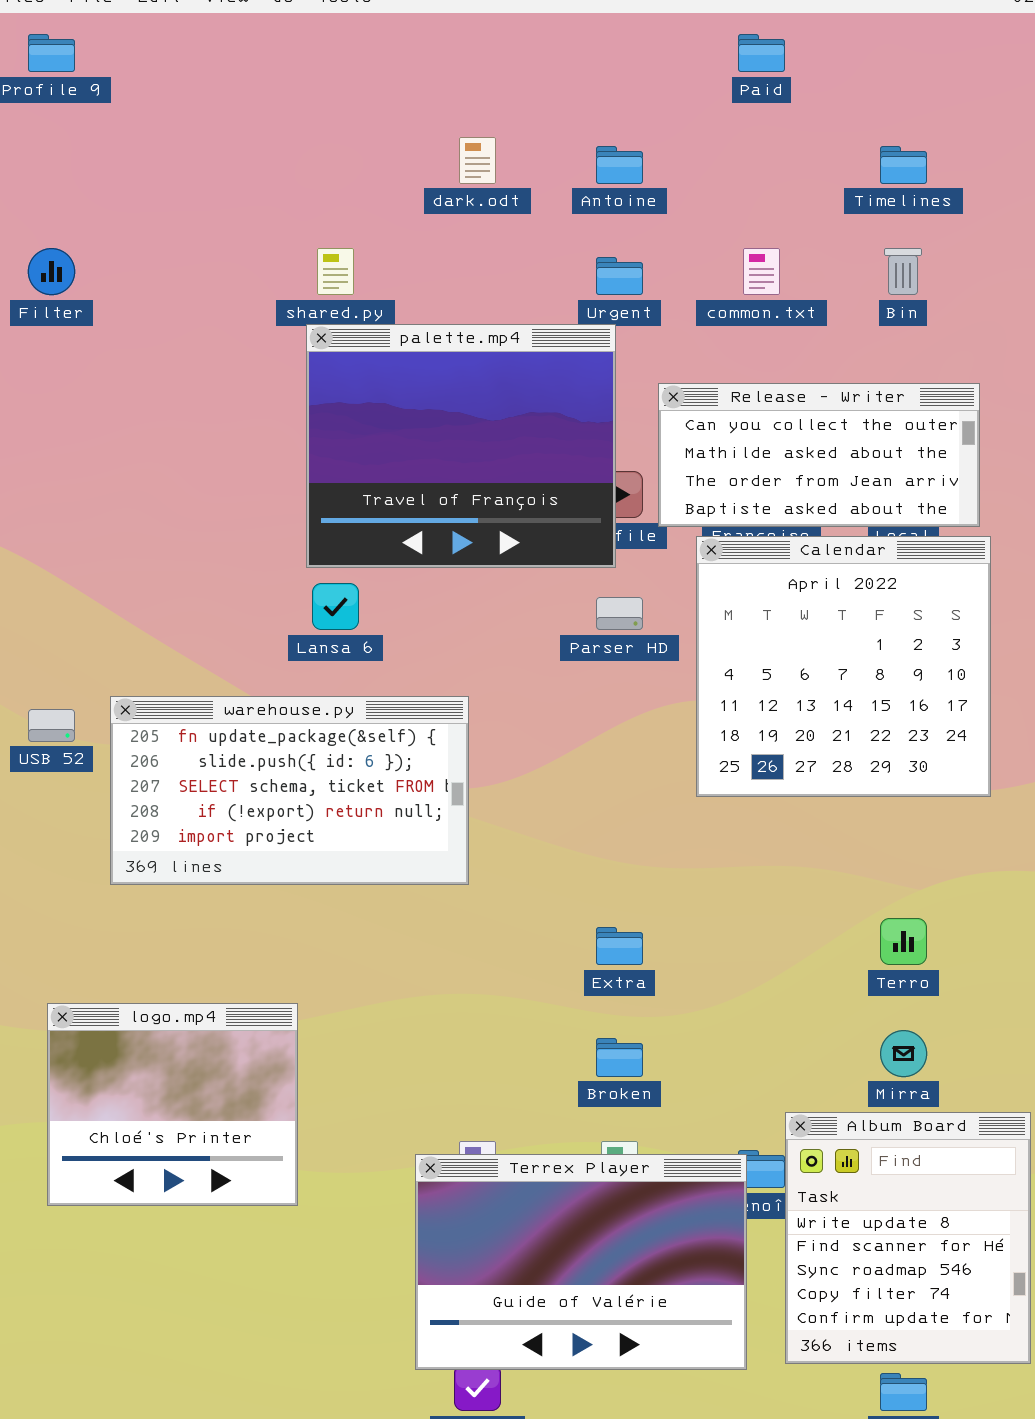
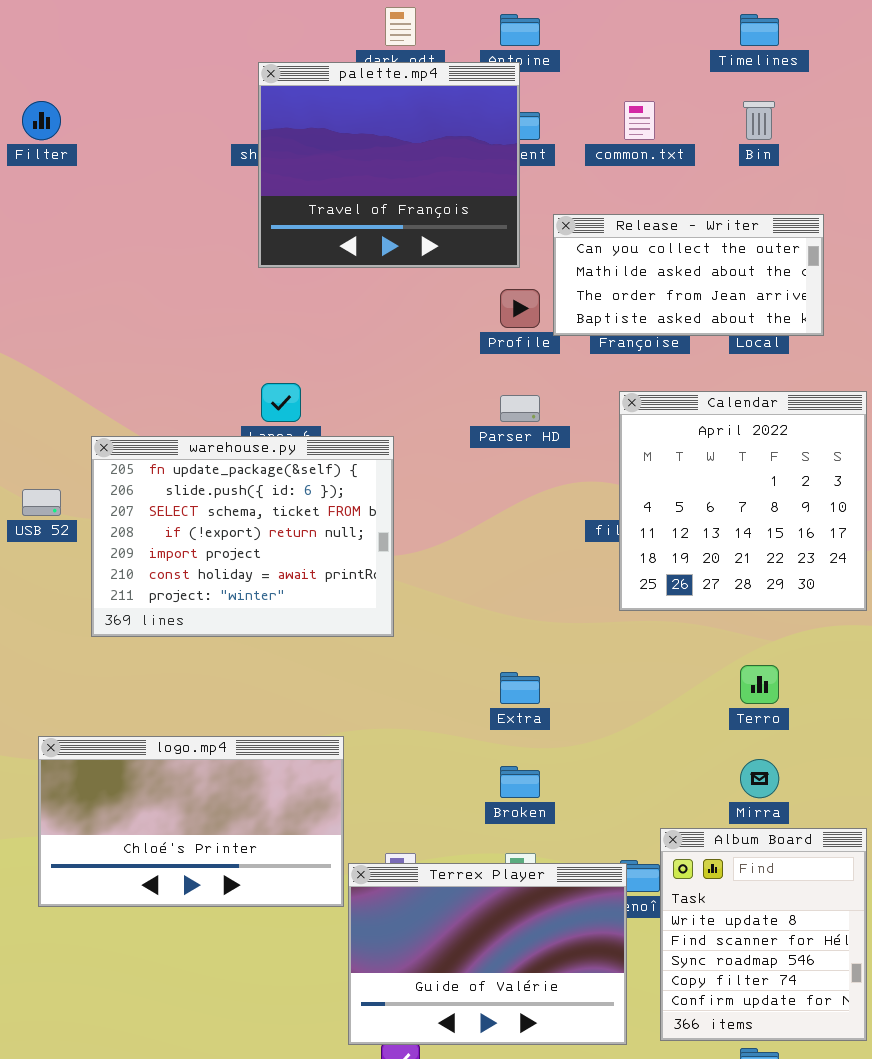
palette.mp4: [306,324,616,568] -> [258,62,520,268], moved
Calendar: [696,536,991,797] -> [619,391,867,611], moved
warehouse.py: [110,696,469,885] -> [91,436,394,637], resized
logo.mp4: [47,1003,298,1206] -> [38,736,344,907], resized

